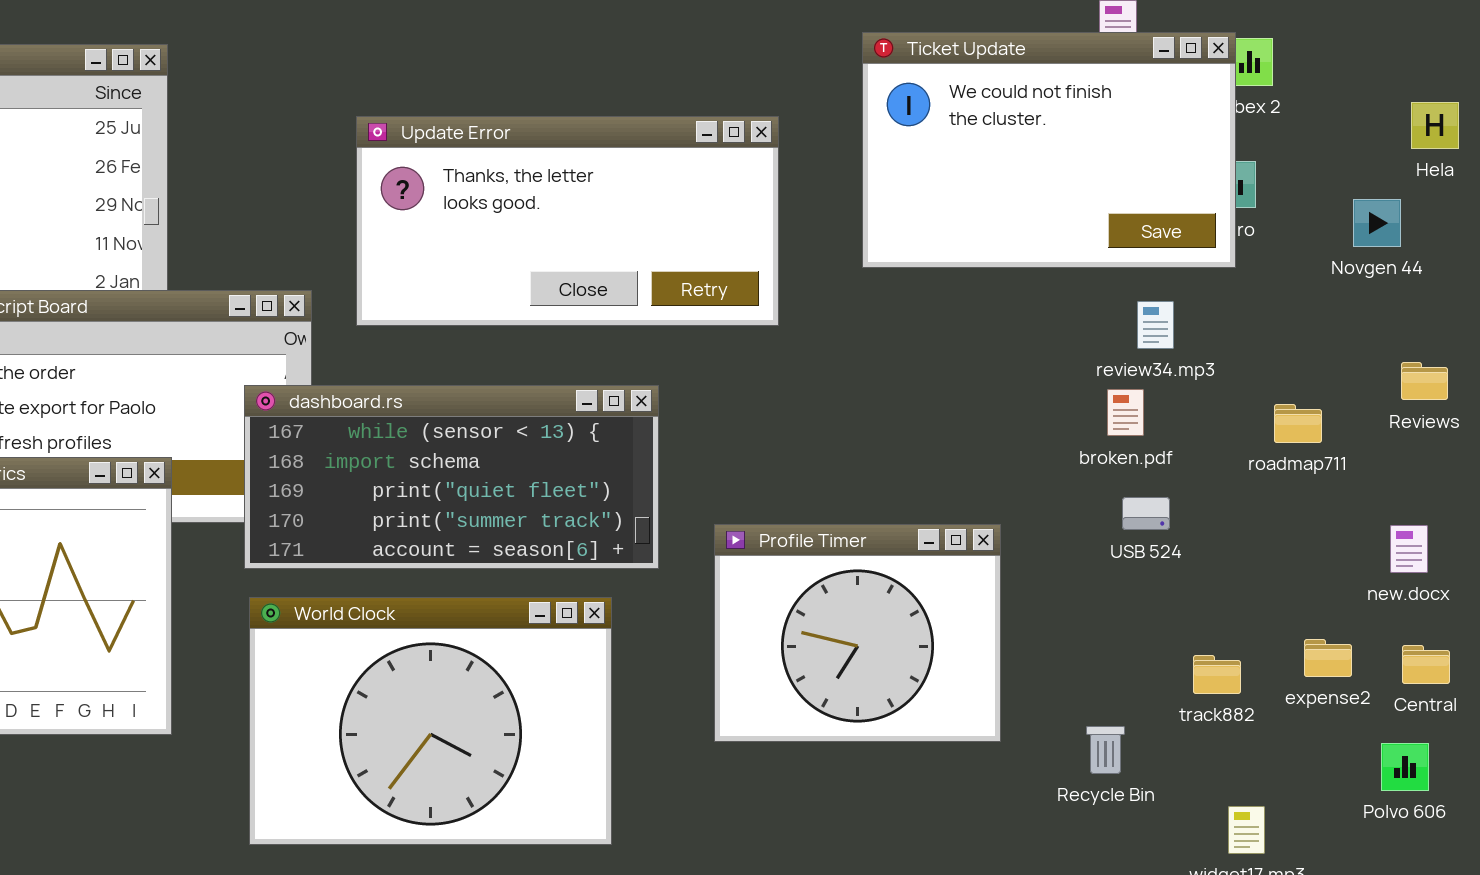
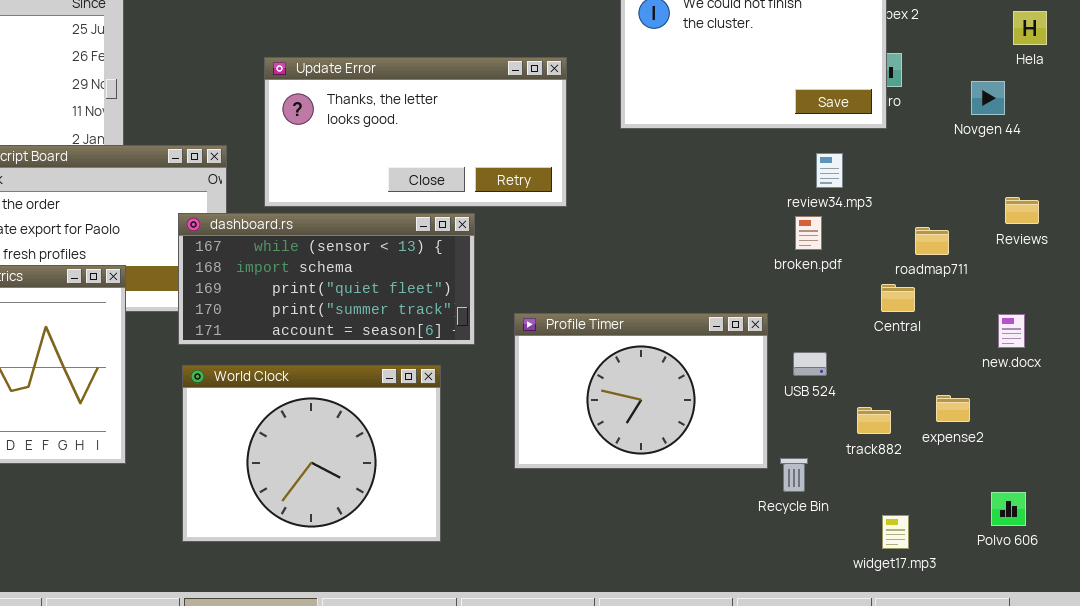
Update Error: [356,116,779,326] -> [264,57,567,207], moved
USB 524: [1122,497,1170,530] -> [793,352,827,376], moved
Profile Timer: [714,524,1001,742] -> [514,313,768,469], resized
Central: [1402,645,1450,684] -> [881,284,915,312], moved
Polvo 606: [1381,743,1429,791] -> [991,492,1026,526], moved

